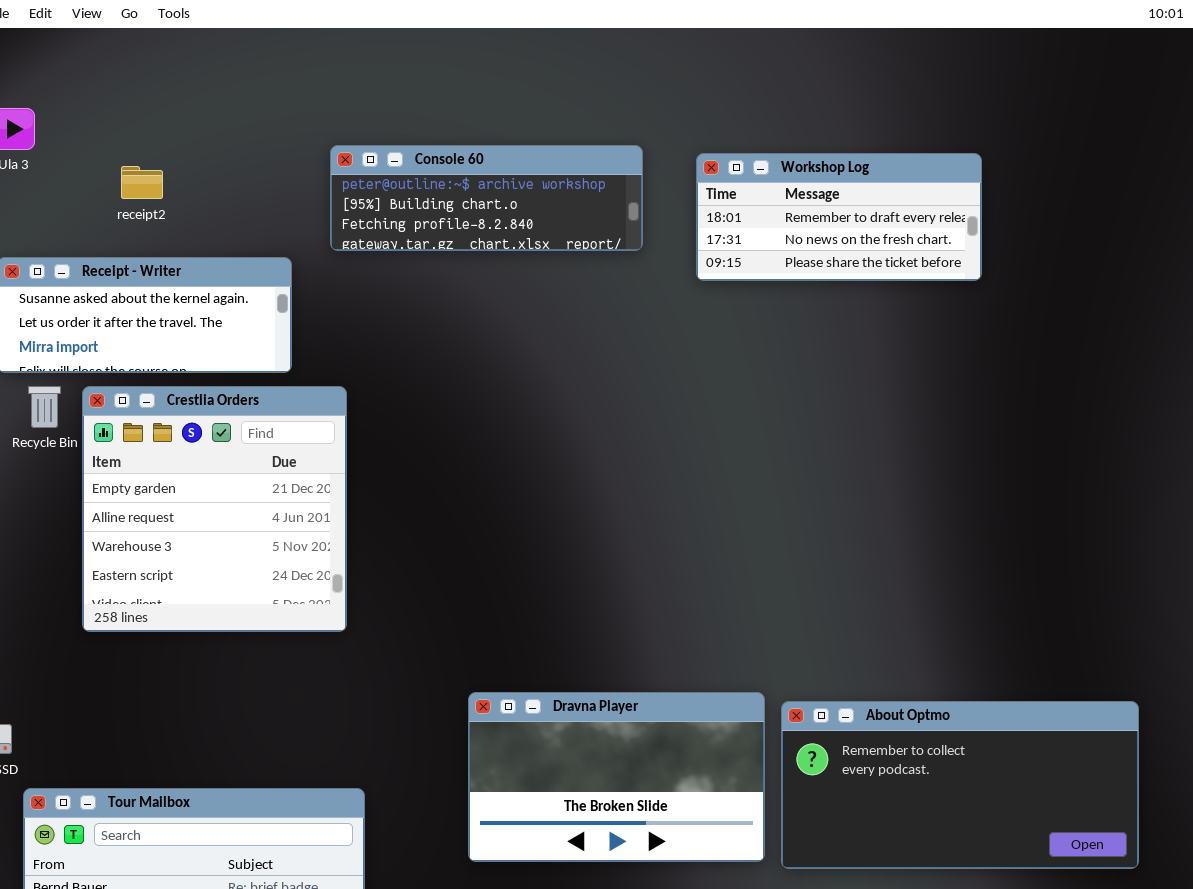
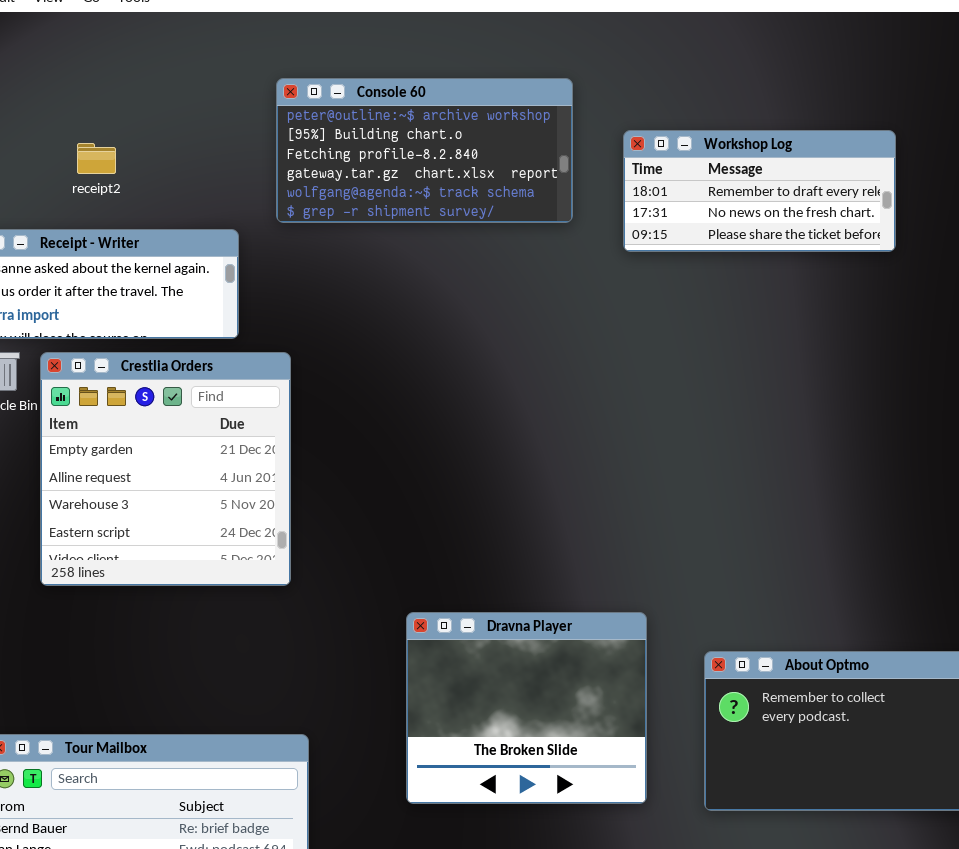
Console 60: [330,145,643,251] -> [276,78,573,223], resized
Dravna Player: [468,692,765,862] -> [406,612,647,804], resized

